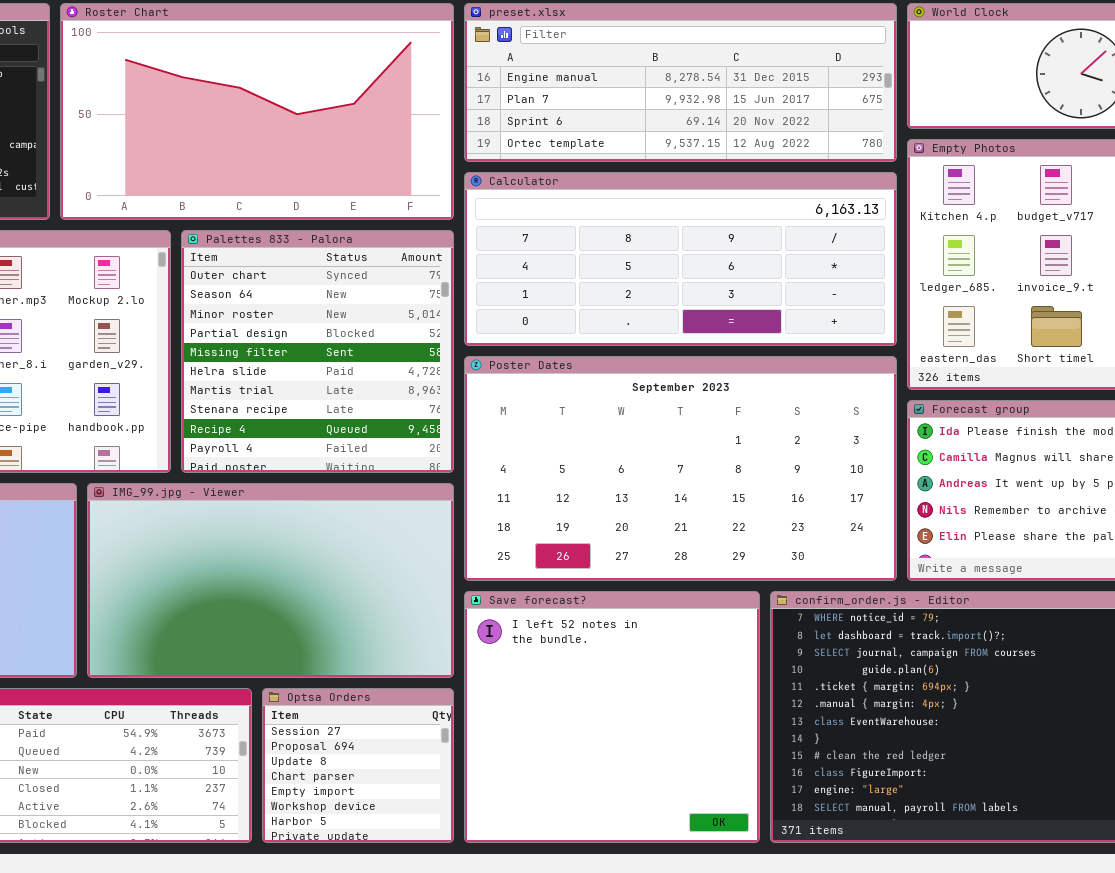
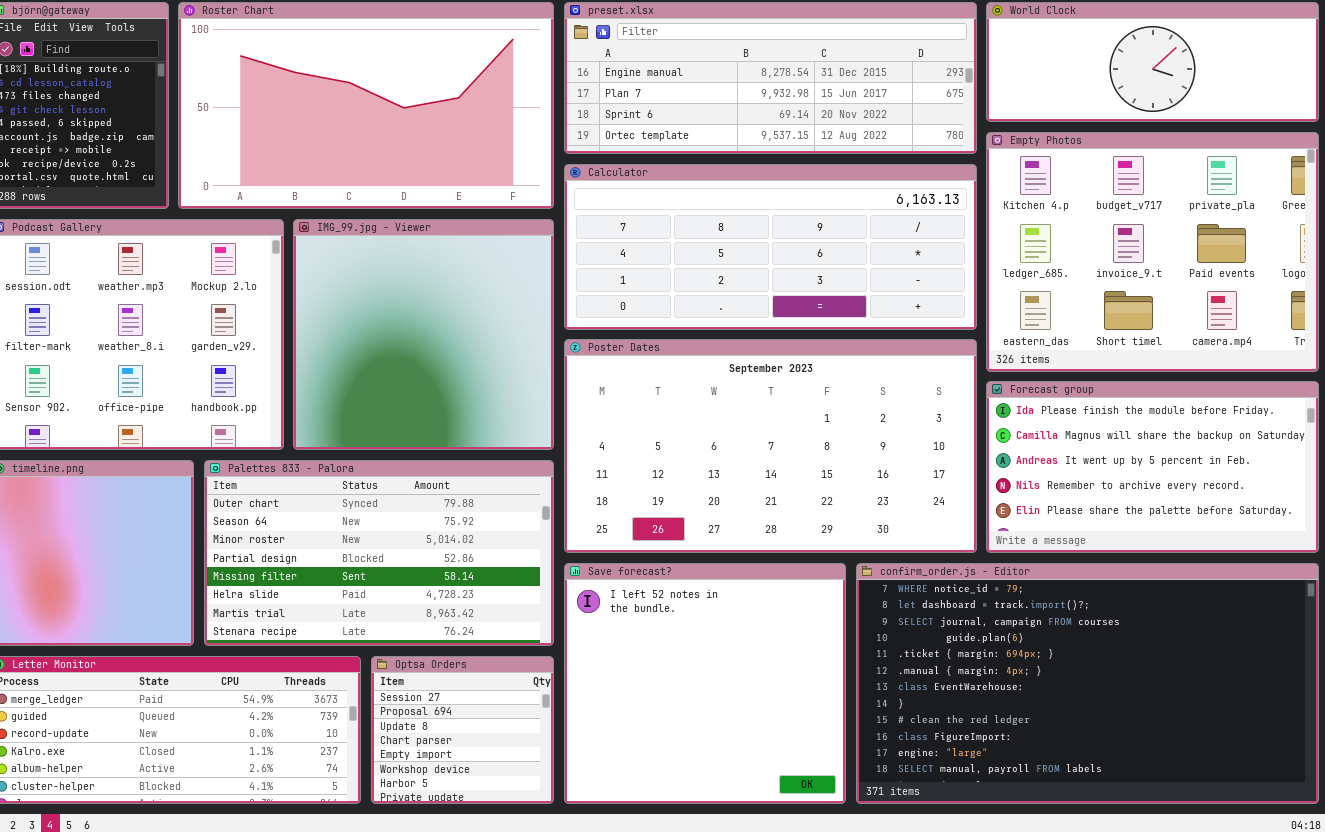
Palettes 833 - Palora: [181,230,454,473] -> [204,460,554,646], moved, resized
IMG_99.jpg - Viewer: [87,483,454,678] -> [293,219,554,450], moved, resized

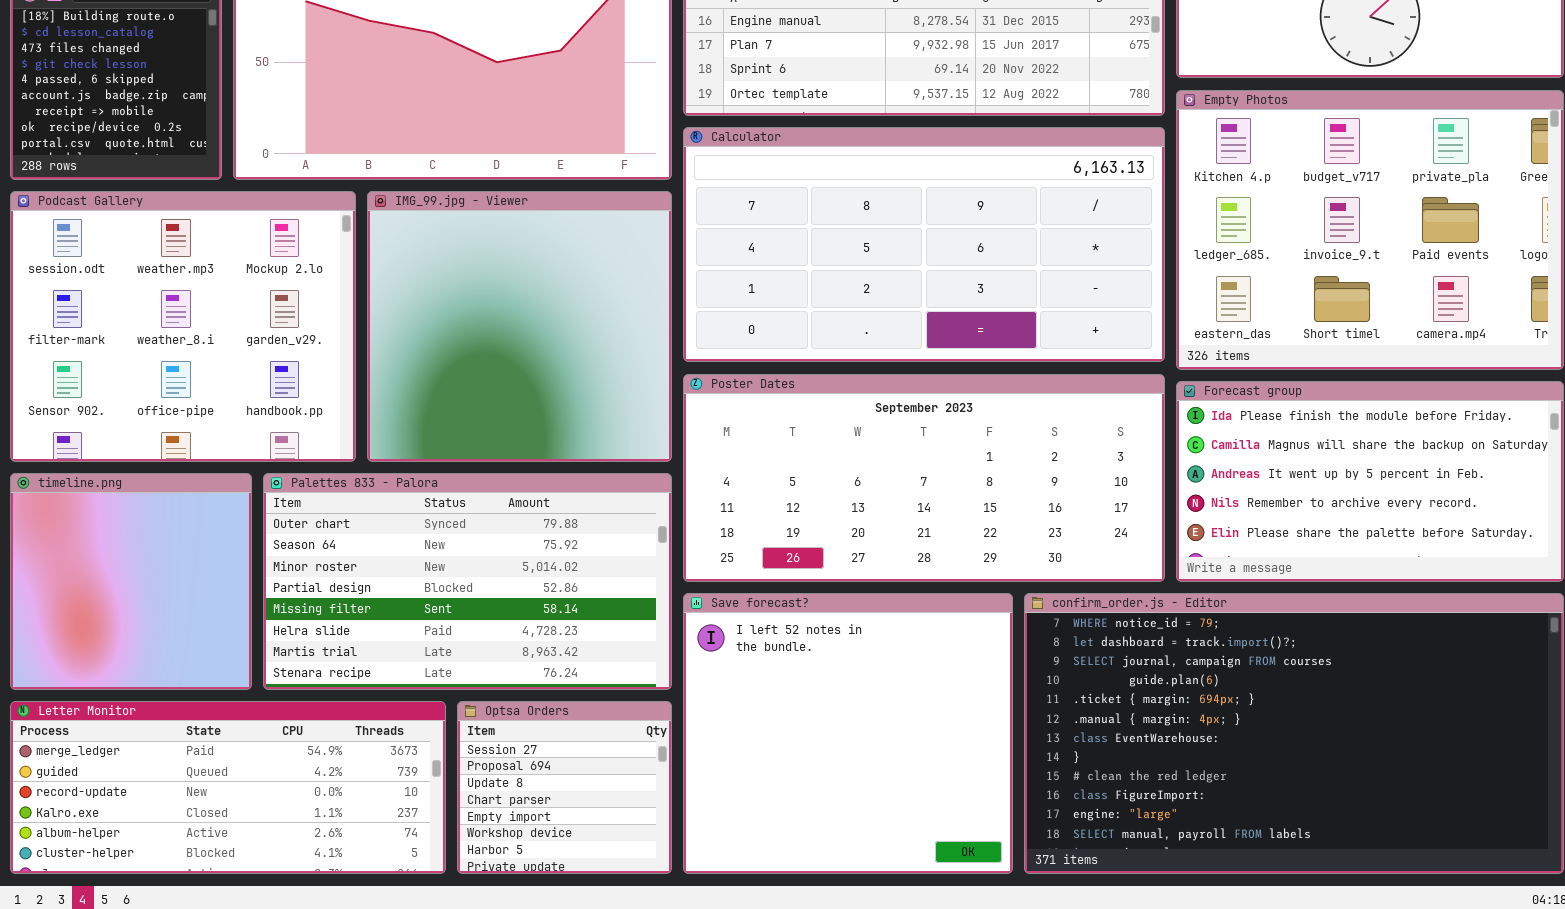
Calculator: [564,164,977,330] -> [683,127,1165,362], resized
Poster Dates: [564,339,977,553] -> [683,374,1165,582], resized

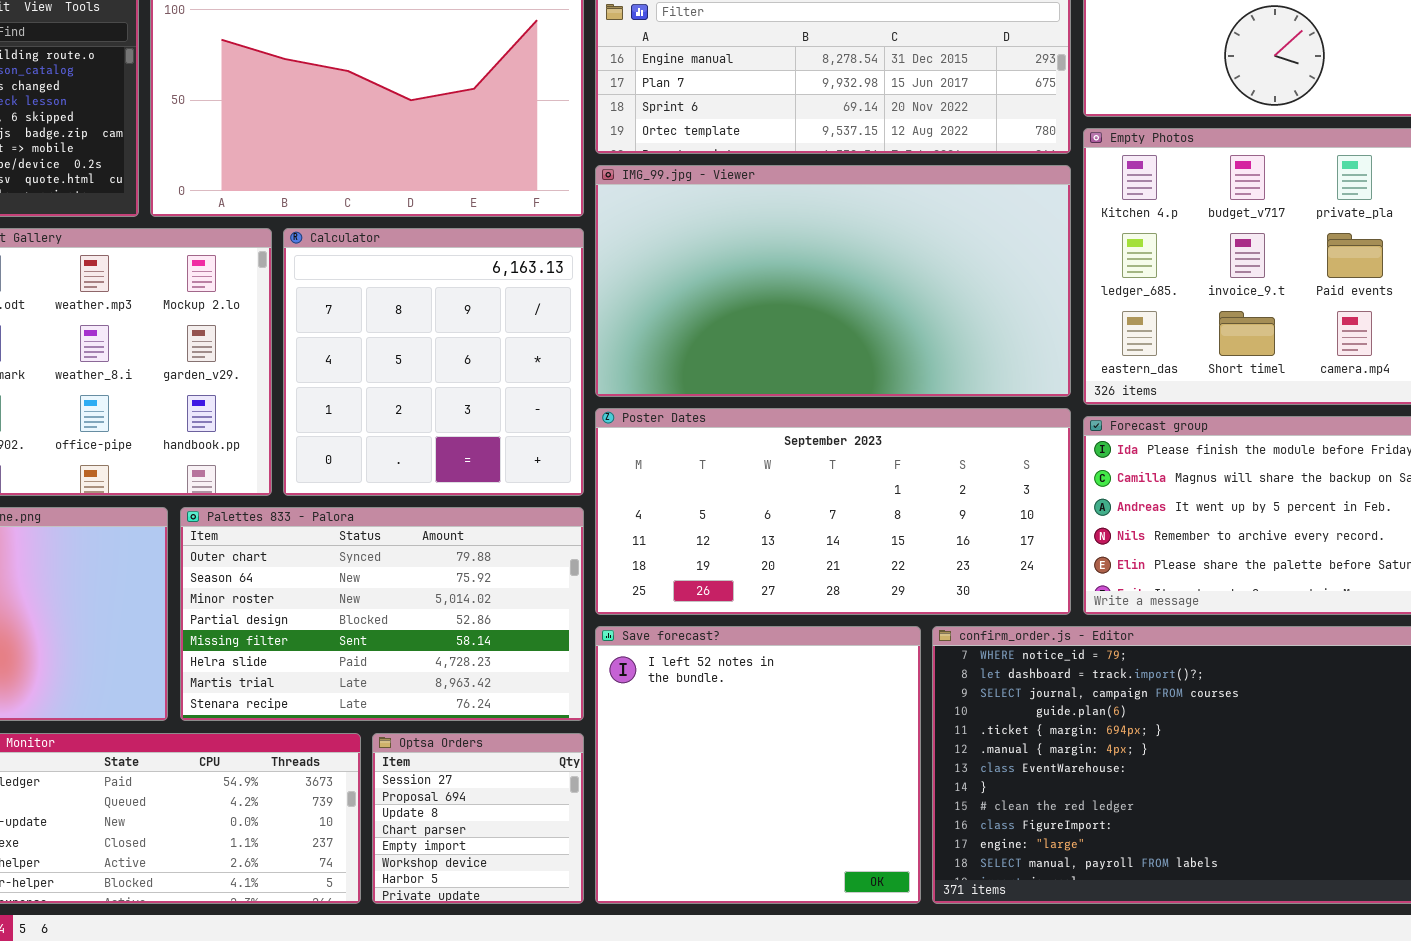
Calculator: [683,127,1165,362] -> [283,228,584,496], moved, resized
IMG_99.jpg - Viewer: [367,191,672,462] -> [595,165,1071,397], moved, resized

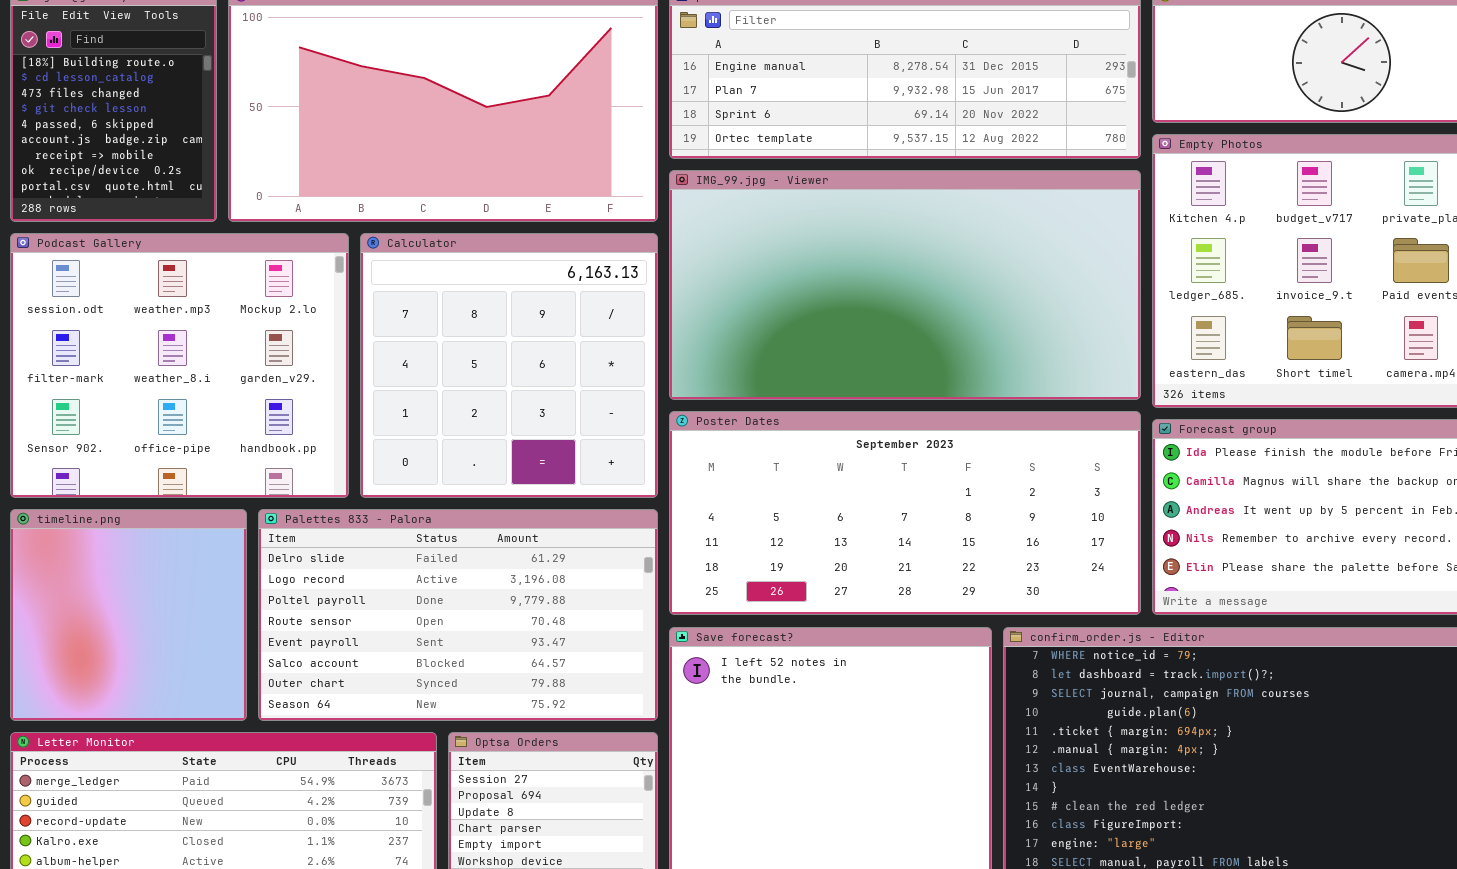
Palettes 833 - Palora: [180,507,584,721] -> [258,509,658,721], scrolled up 6 rows

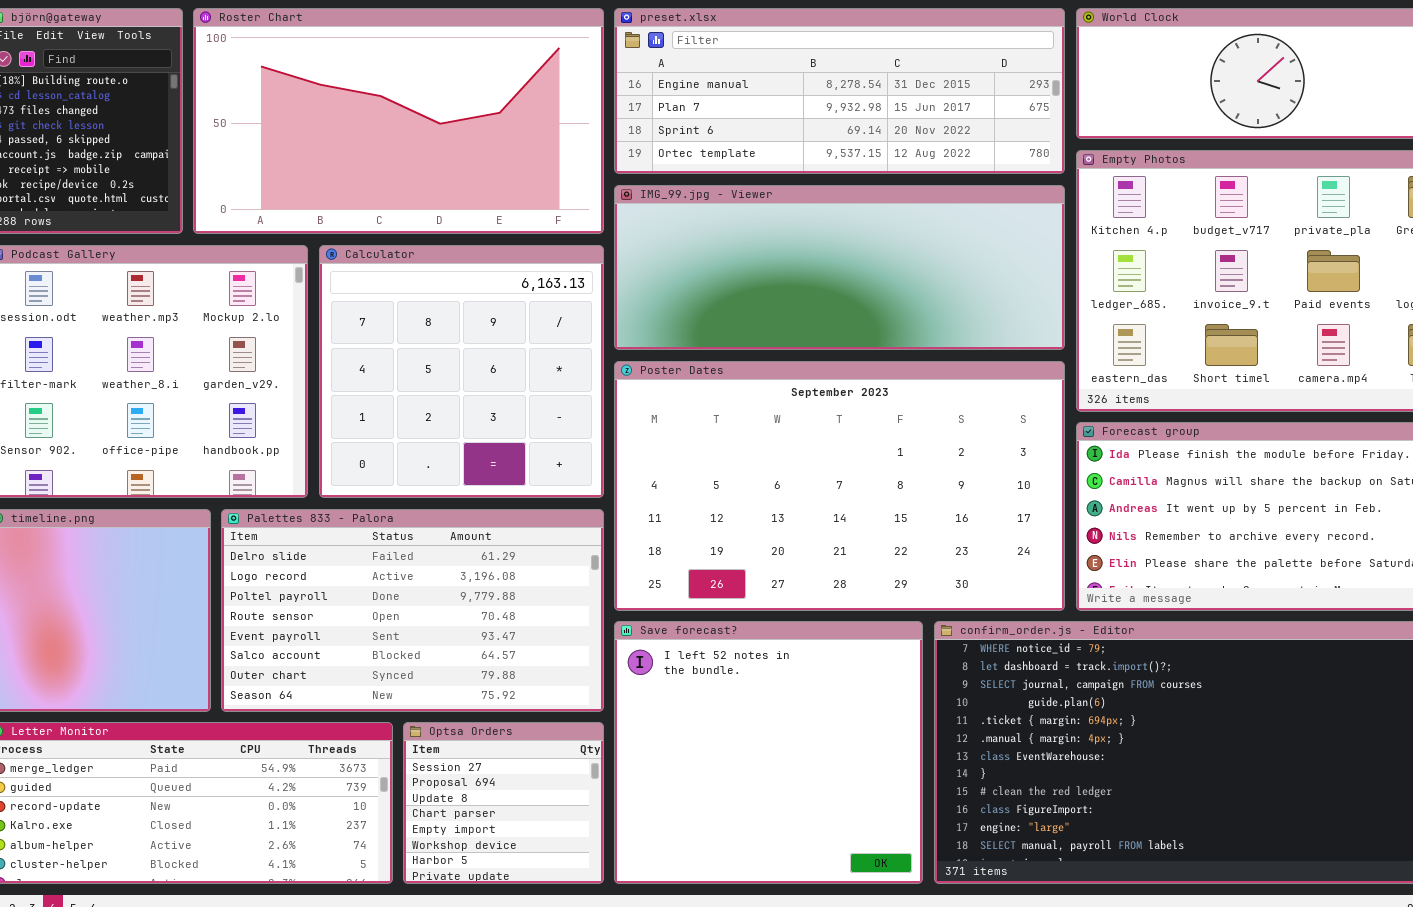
IMG_99.jpg - Viewer: [669,170,1141,400] -> [614,185,1065,350], resized
Poster Dates: [669,411,1141,615] -> [614,361,1065,611], resized

